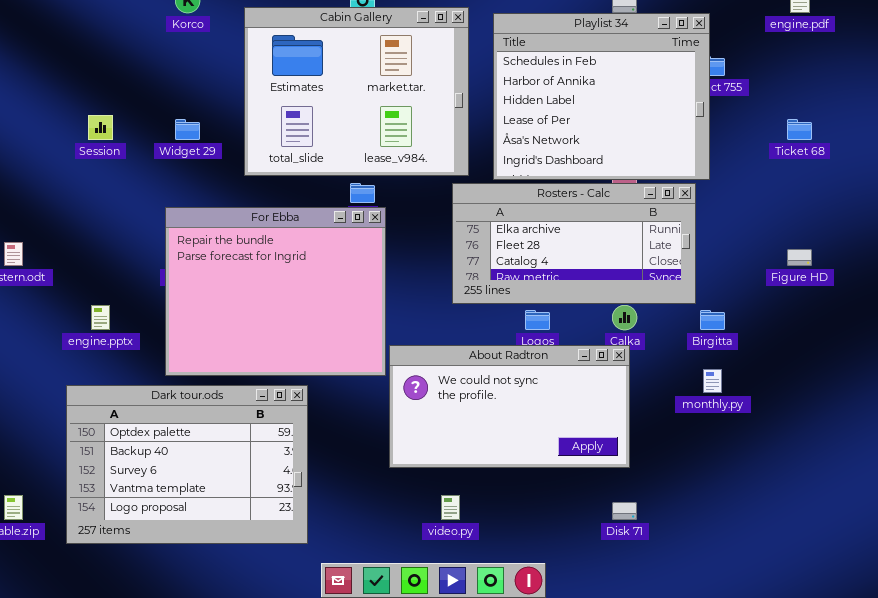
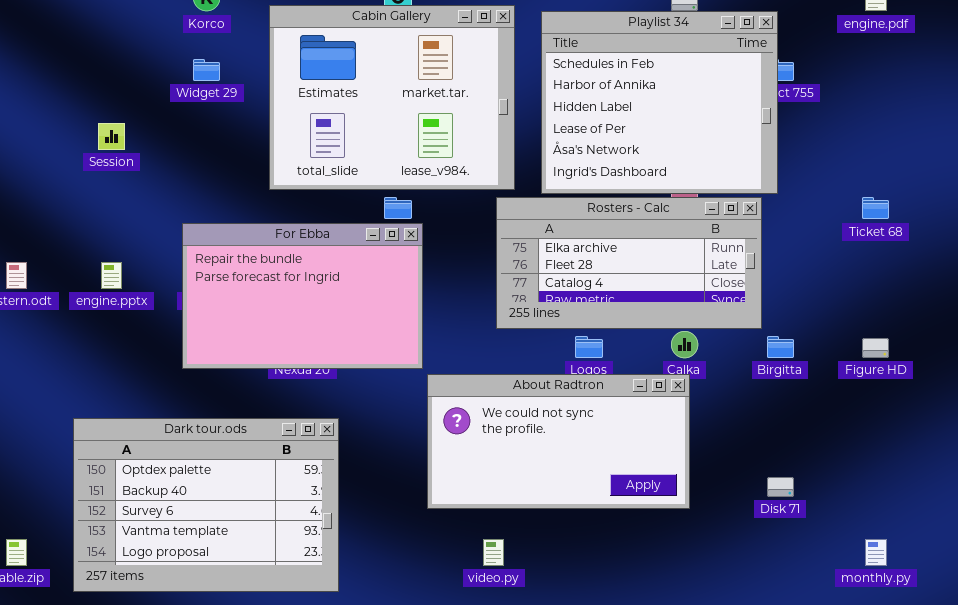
Widget 29: [175,119,200,140] -> [193,59,220,81], moved
Ticket 68: [787,119,812,140] -> [862,197,889,219], moved
For Ebba: [165,207,386,376] -> [182,223,423,369], resized
Figure HD: [787,249,812,266] -> [862,338,889,358], moved
engine.pptx: [91,305,110,330] -> [101,262,122,289], moved
monthly.py: [703,369,722,393] -> [865,539,887,566], moved
Disk 71: [612,502,637,520] -> [767,477,794,497], moved

